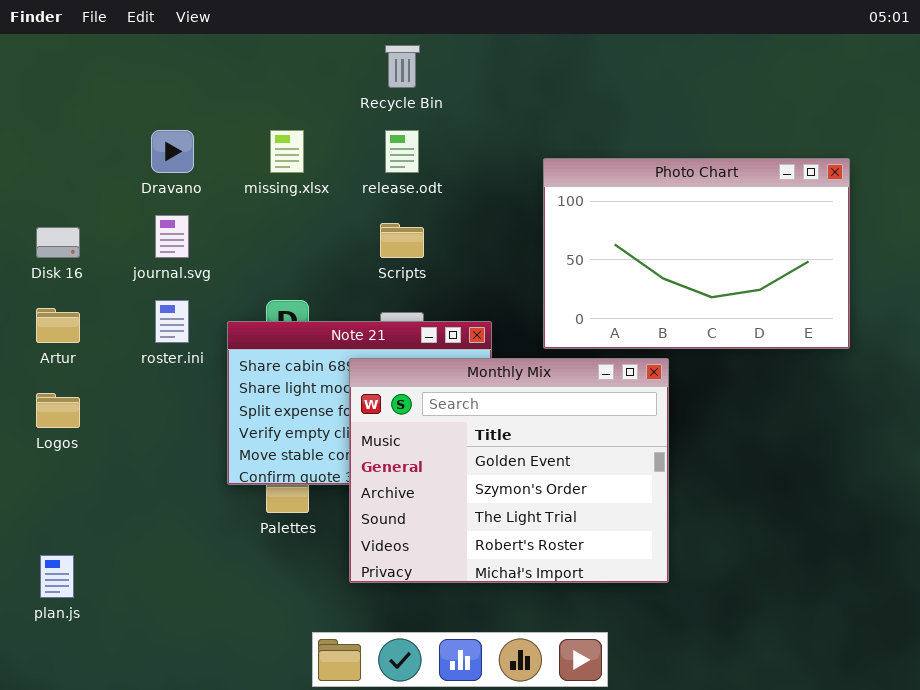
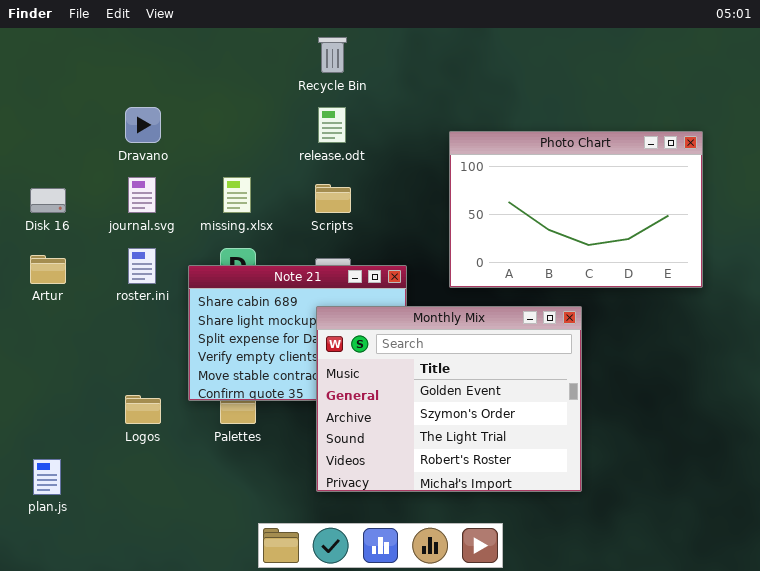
missing.xlsx: [270,130,304,173] -> [223,177,251,213], moved
Monthly Mix: [349,358,669,583] -> [316,306,582,492], moved
Logos: [36,393,80,428] -> [125,395,161,424], moved

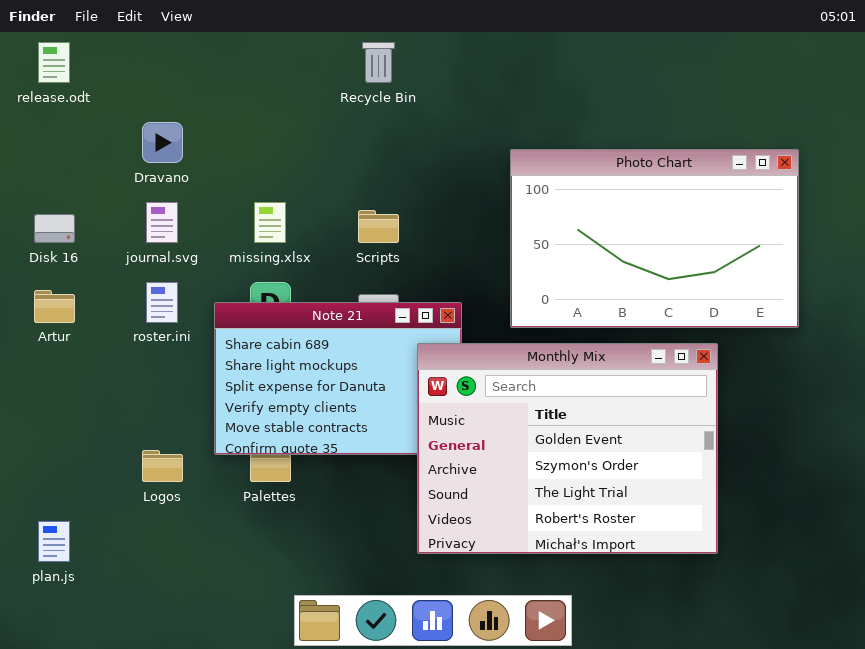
release.odt: [318,107,346,143] -> [38,42,70,83], moved
Monthly Mix: [316,306,582,492] -> [417,343,718,554], moved

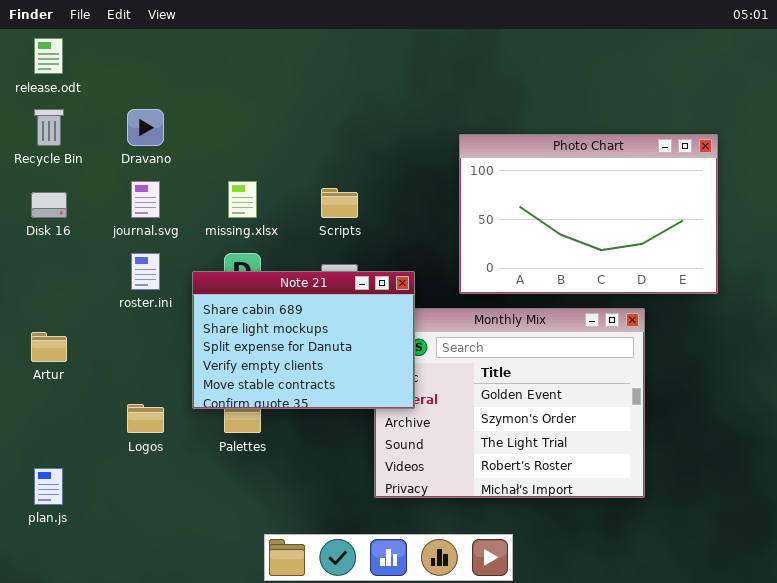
Recycle Bin: [362,42,395,83] -> [34,109,64,146], moved
Artur: [34,290,75,323] -> [31,332,67,362], moved
Note 21: [214,302,462,455] -> [192,271,415,409], raised

